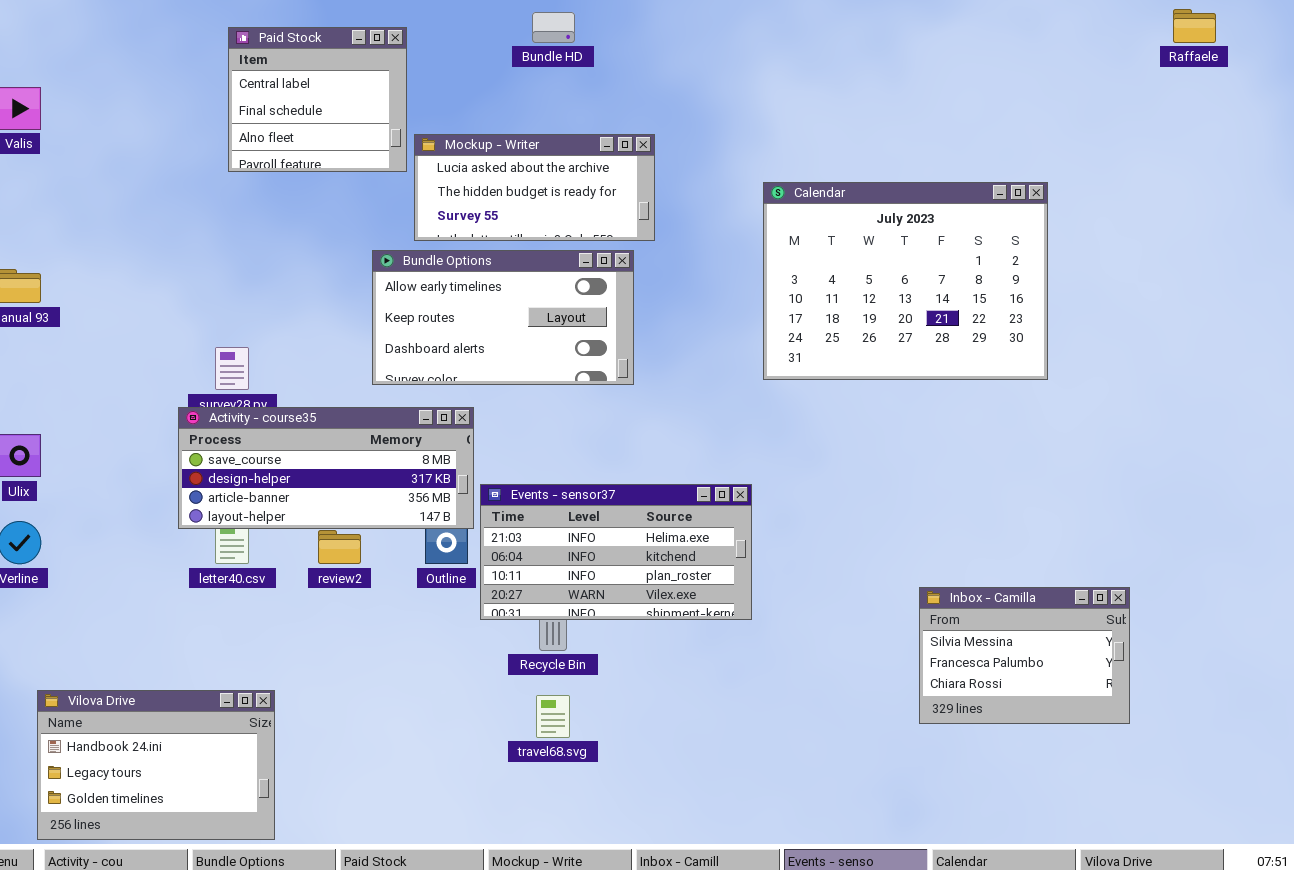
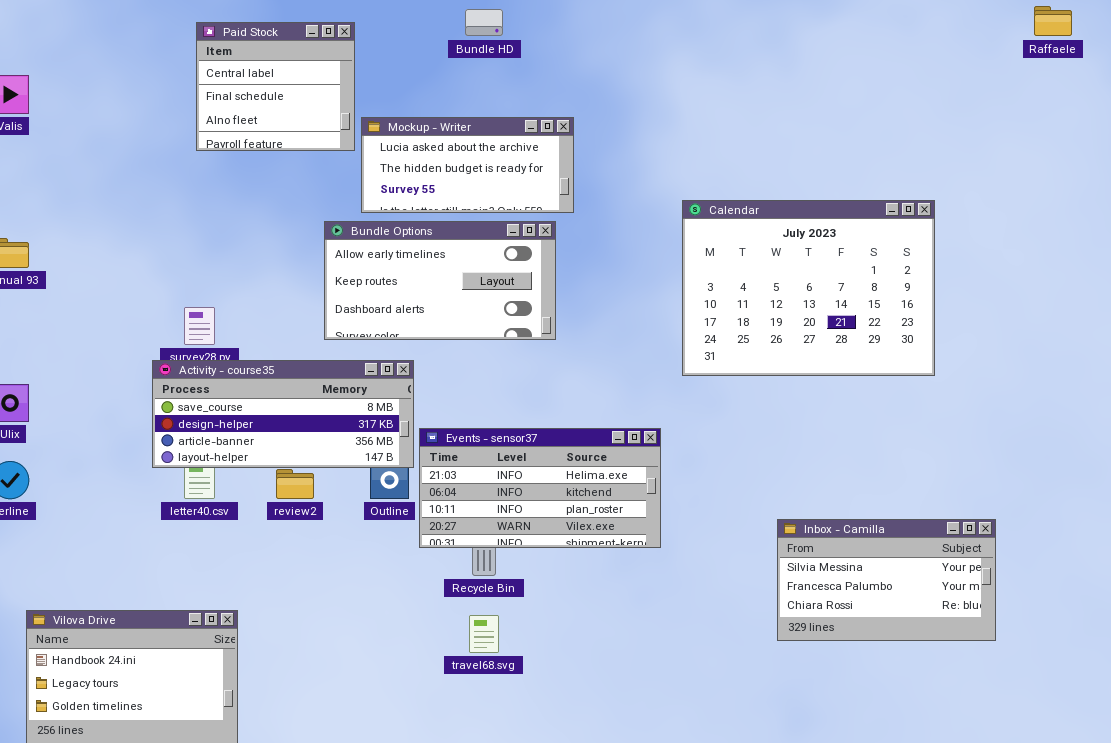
Calendar: [763,182,1048,380] -> [682,200,935,376], moved
Inbox - Camilla: [919,587,1130,724] -> [777,519,996,641], resized

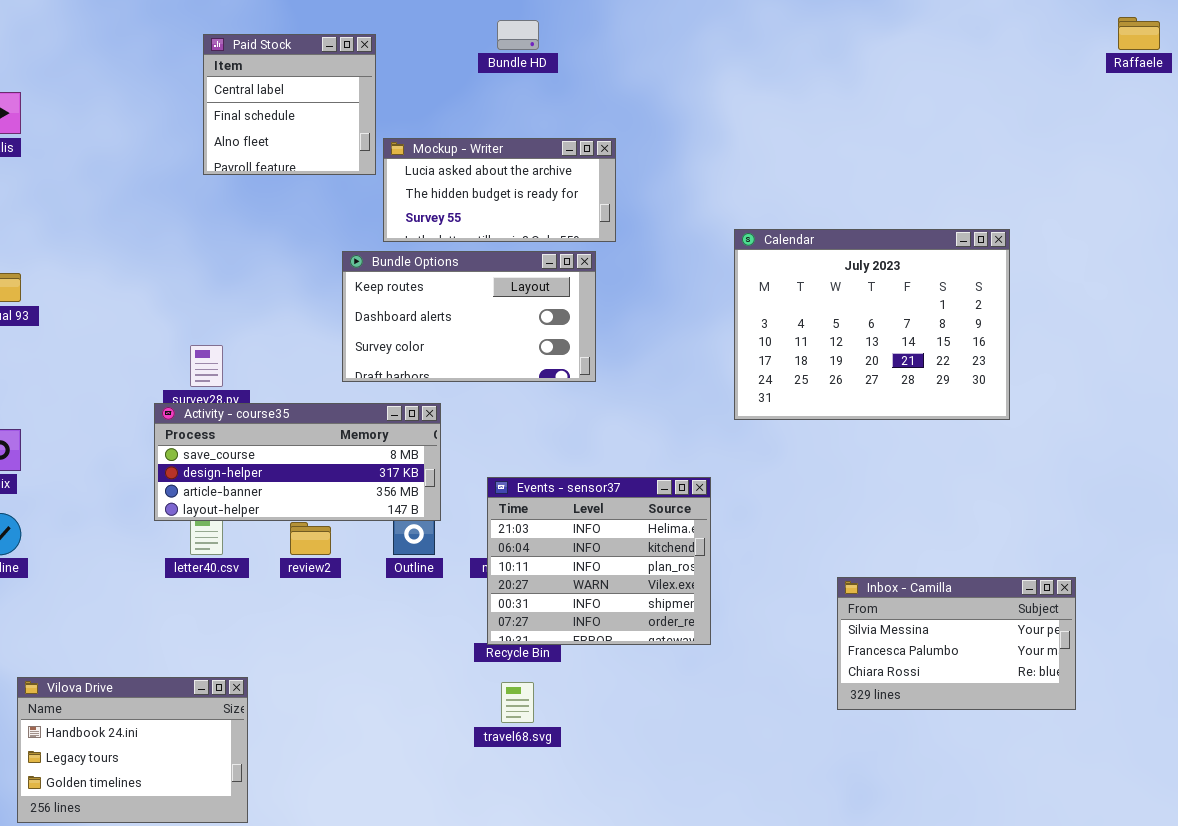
Bundle Options: [324,221,556,340] -> [342,251,596,382], scrolled down 1 row
Events - sensor37: [419,428,661,548] -> [487,477,711,645], resized

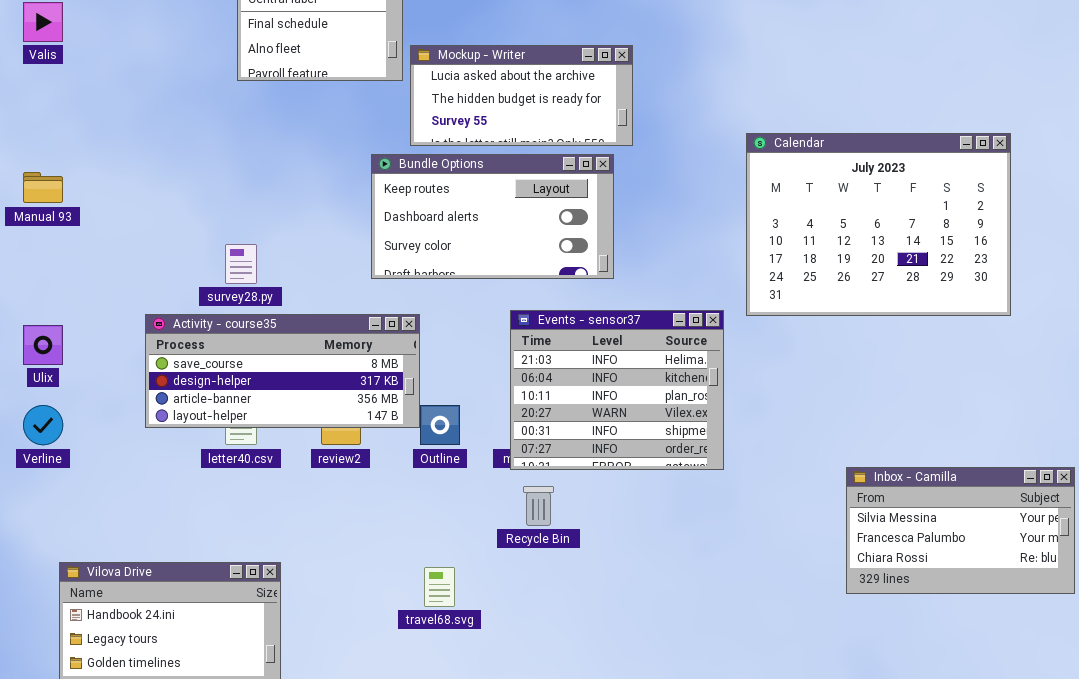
Activity - course35: [154,403,441,521] -> [145,314,420,428], moved
Events - sensor37: [487,477,711,645] -> [510,310,724,470], moved
travel68.svg: [501,682,534,723] -> [424,567,455,607], moved

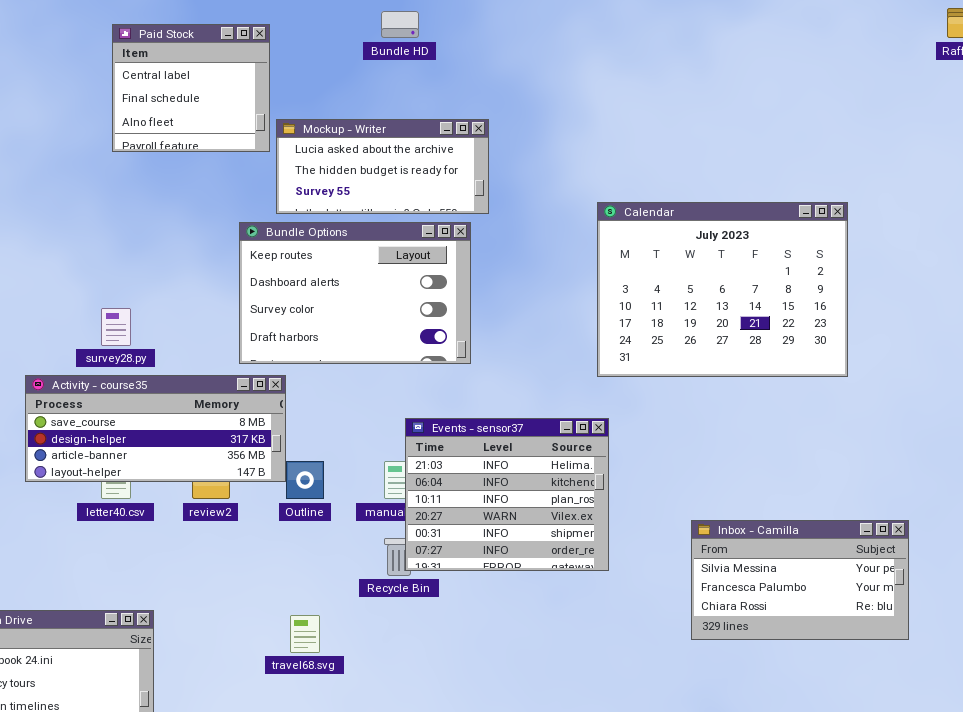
Bundle Options: [371,154,614,279] -> [239,222,471,364], resized
Events - sensor37: [510,310,724,470] -> [405,418,609,571], moved

